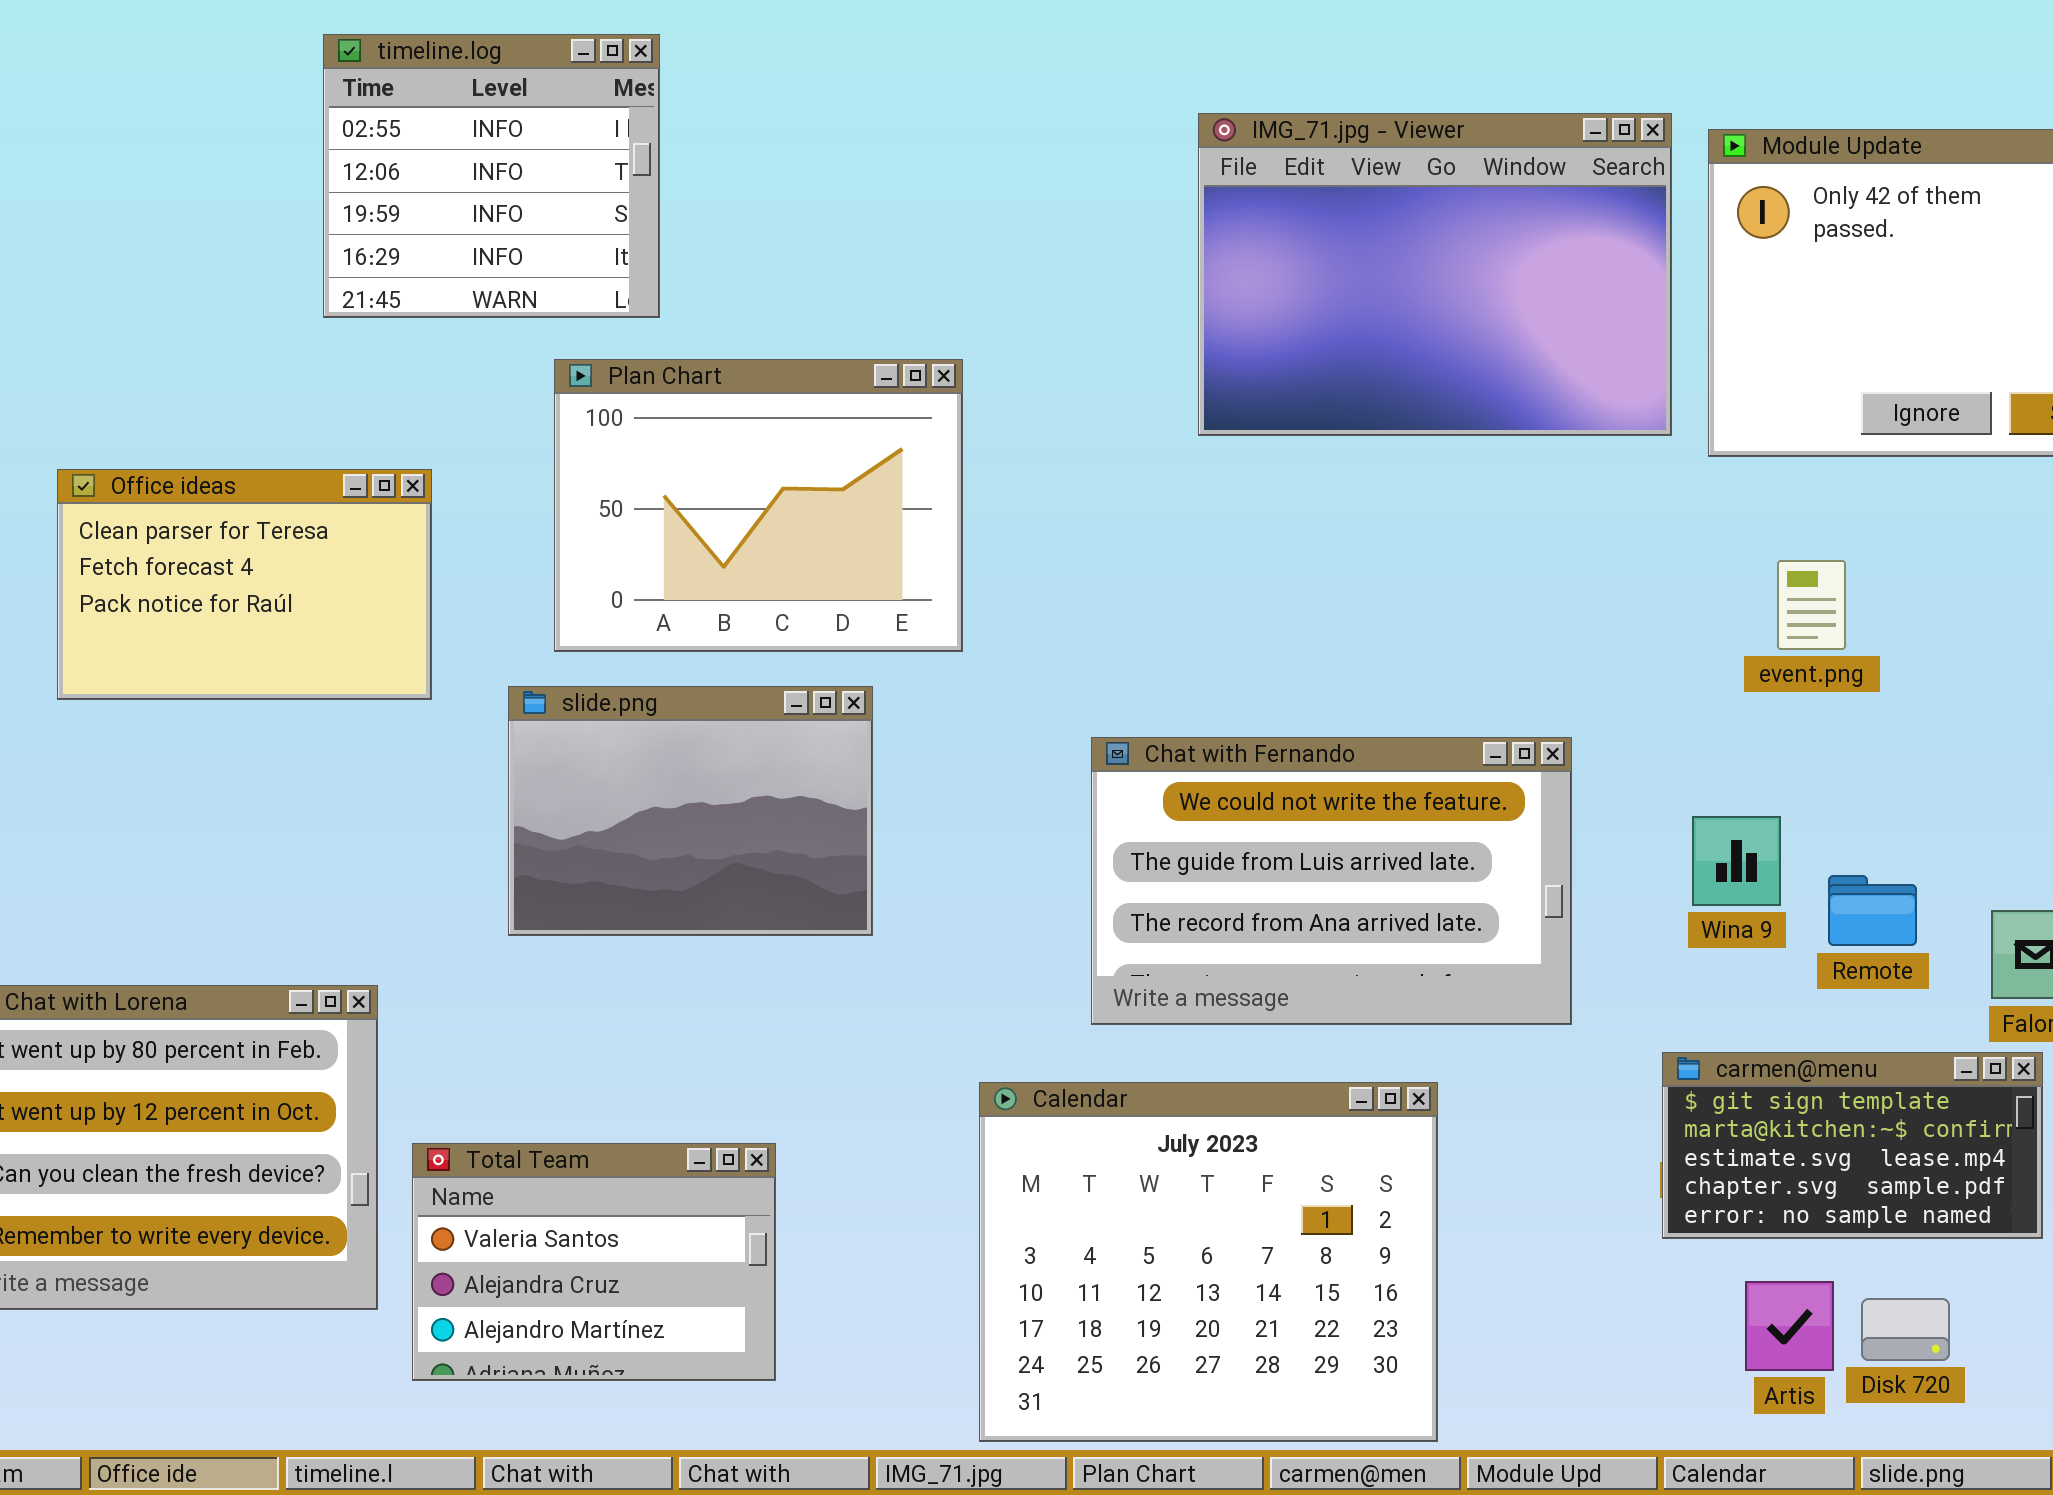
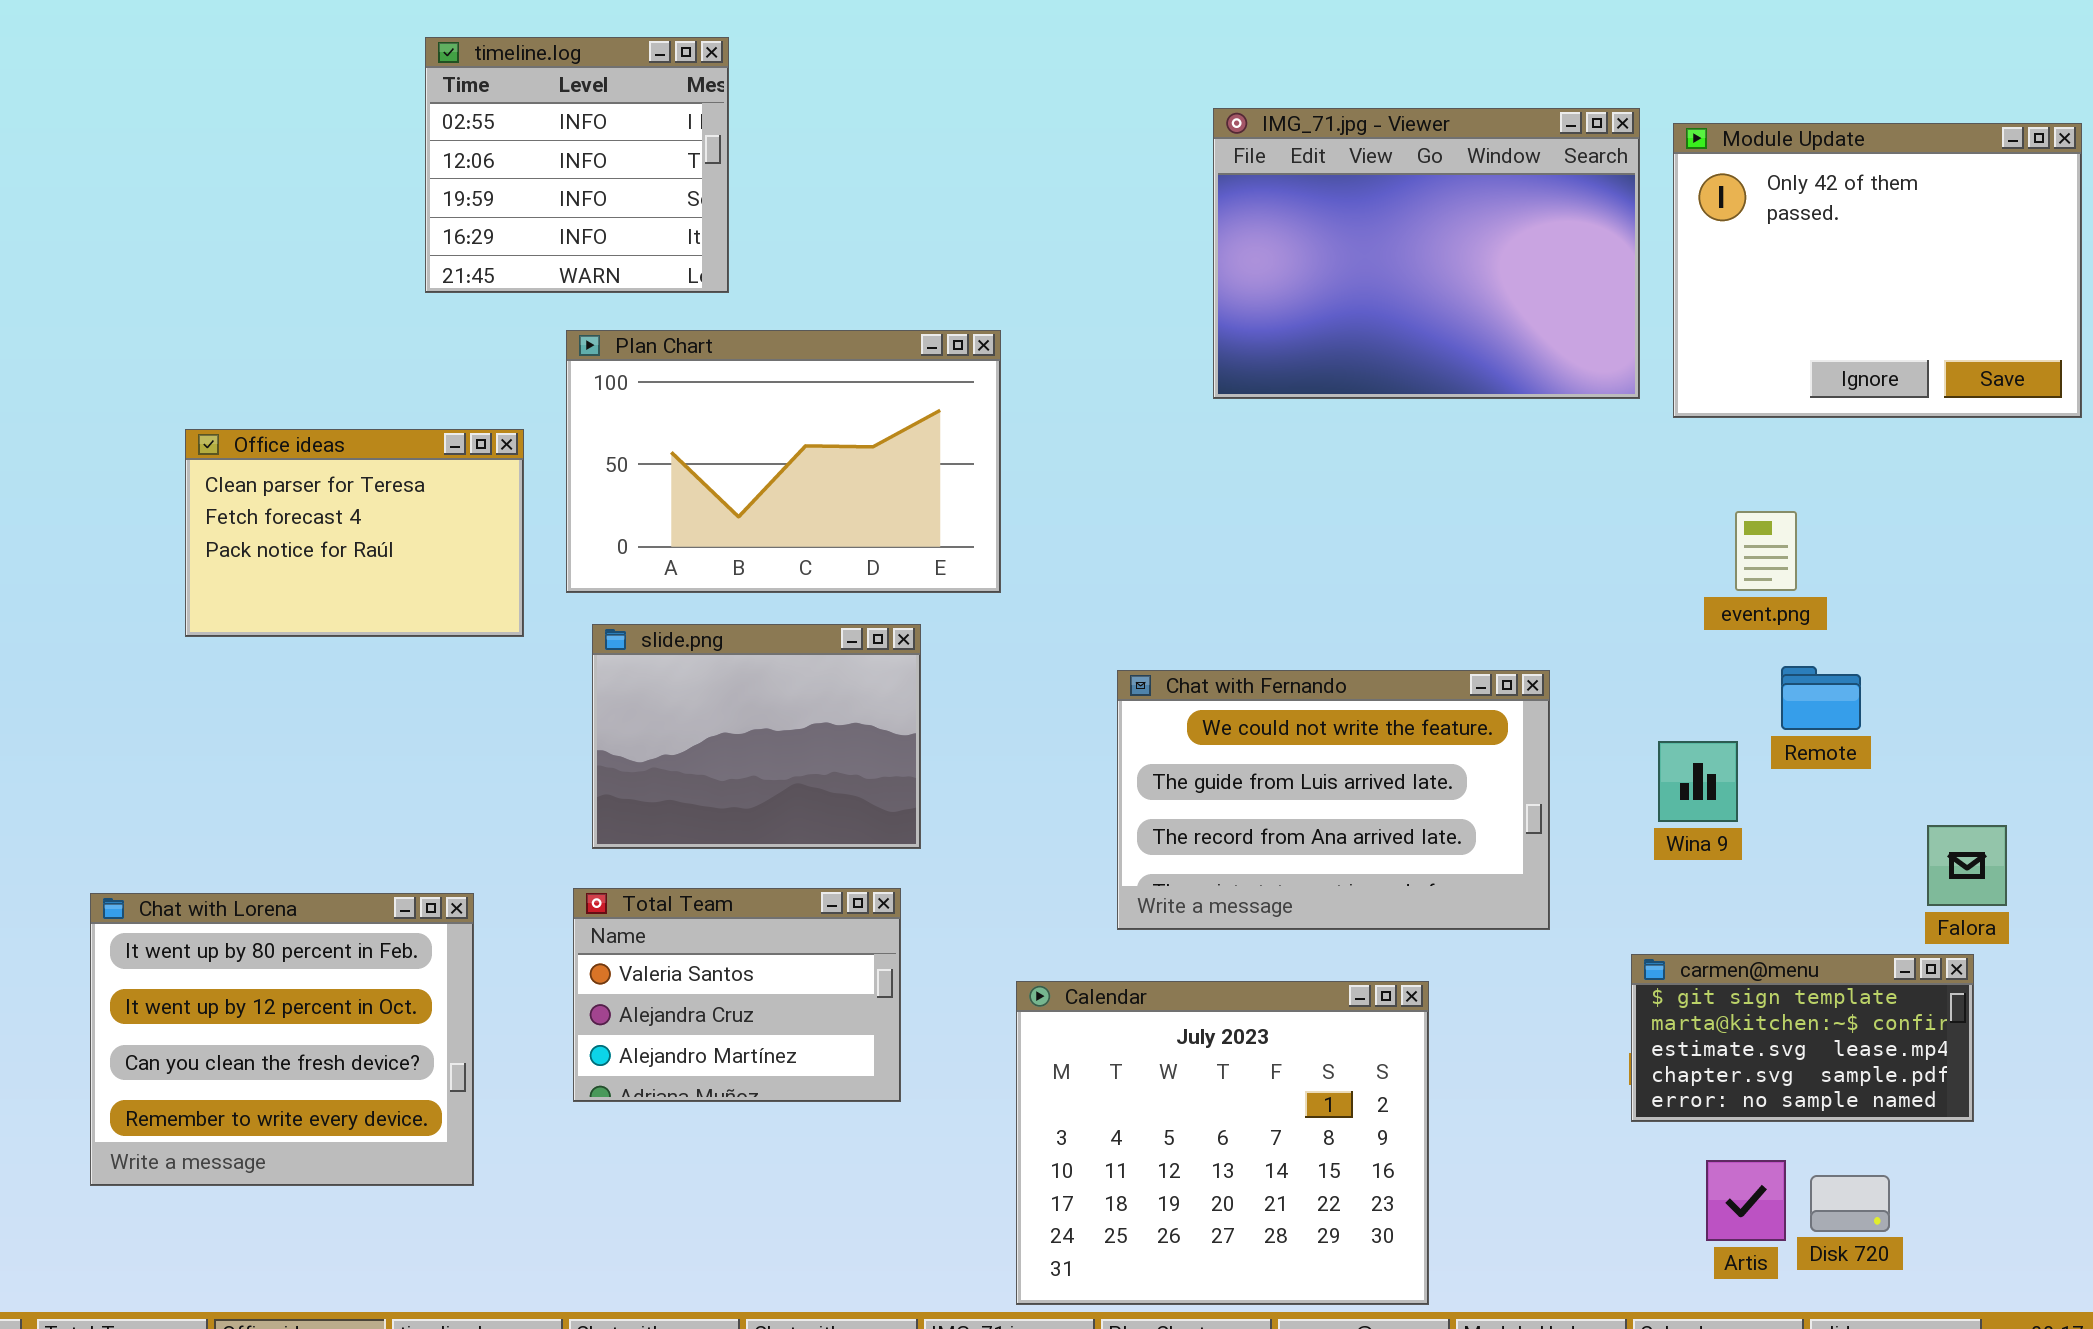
Plan Chart: [554,359,963,652] -> [566,330,1001,593], resized
Remote: [1828,875,1917,946] -> [1781,666,1861,730], moved
Total Team: [412,1143,776,1381] -> [573,888,901,1102], moved

